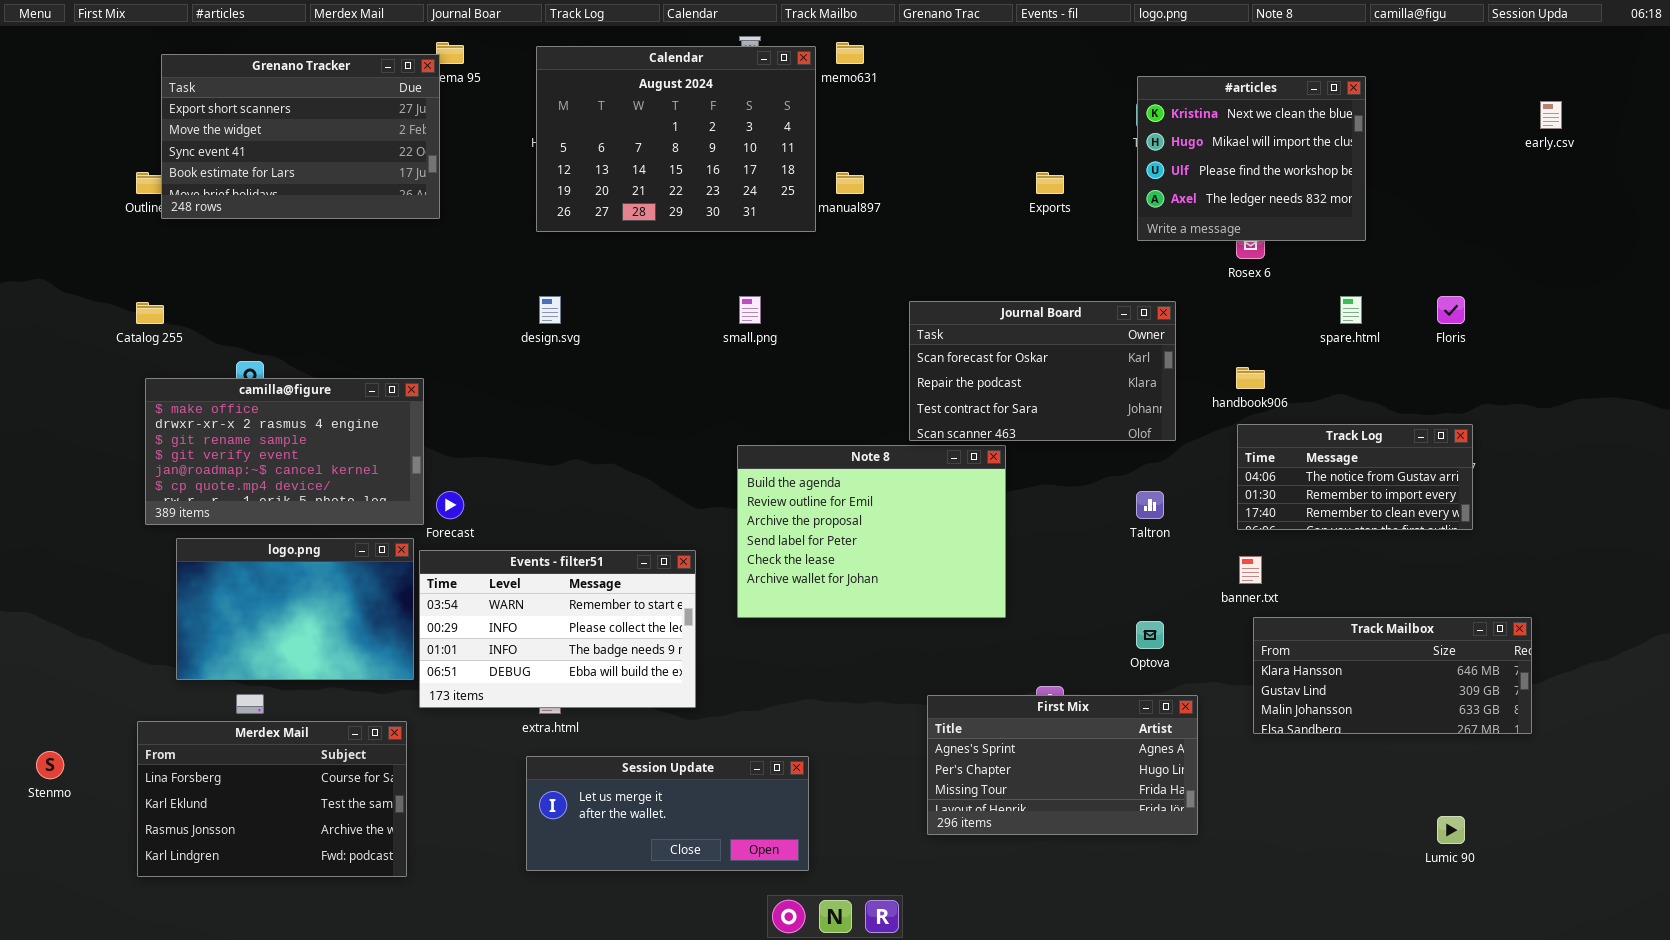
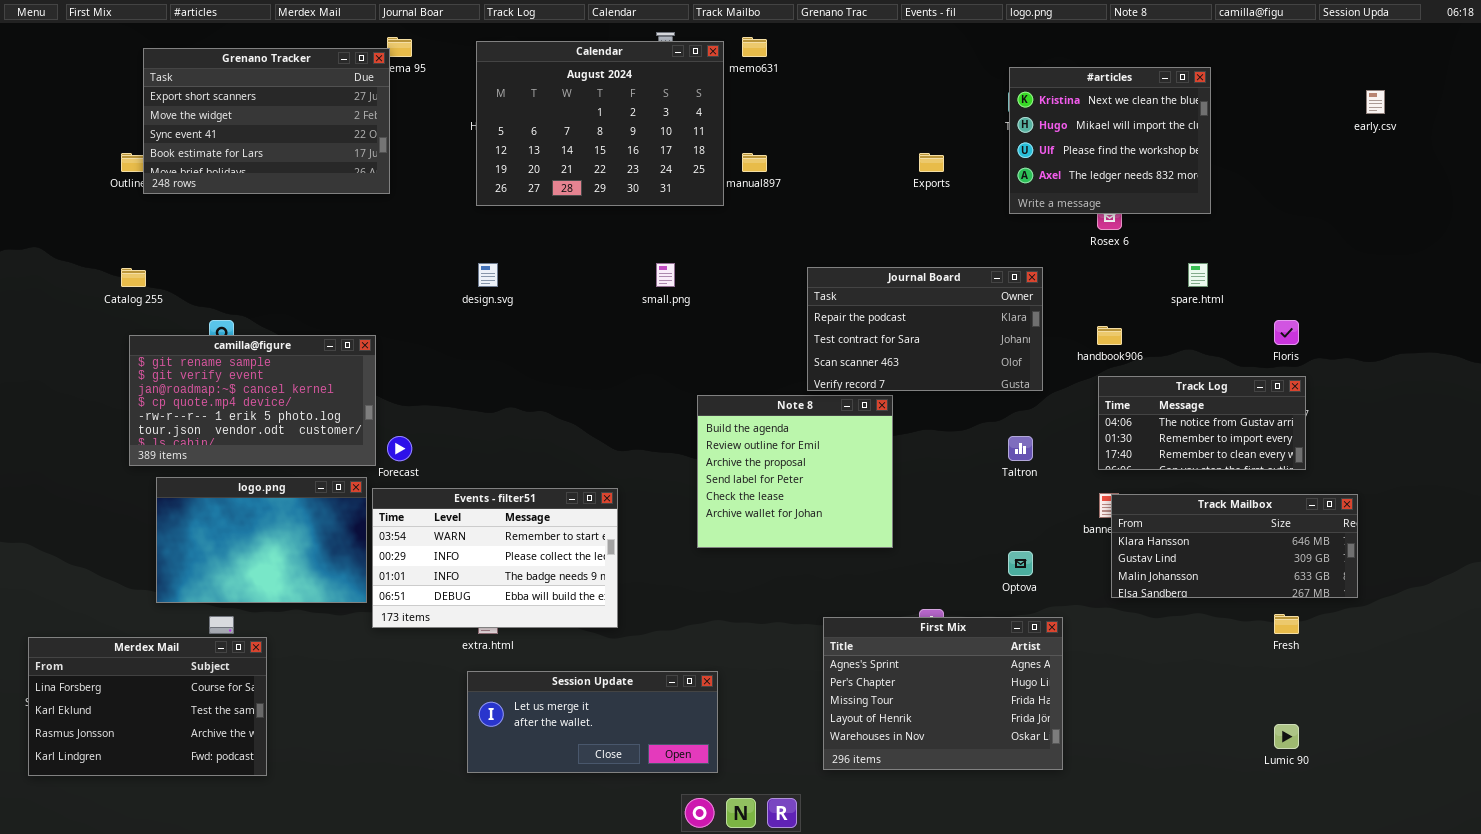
Floris: [1437,296,1465,324] -> [1274,320,1299,345], moved
Journal Board: [909,301,1176,441] -> [807,267,1043,391], scrolled down 1 row
camilla@figure: [145,378,424,525] -> [129,335,376,466], scrolled down 2 rows
Note 8: [737,445,1006,618] -> [697,395,893,548], resized
Track Mailbox: [1253,617,1532,734] -> [1111,494,1358,598], moved
First Mix: [927,695,1198,835] -> [823,617,1063,770], resized
Merdex Mail: [137,721,407,877] -> [28,637,267,776], moved

